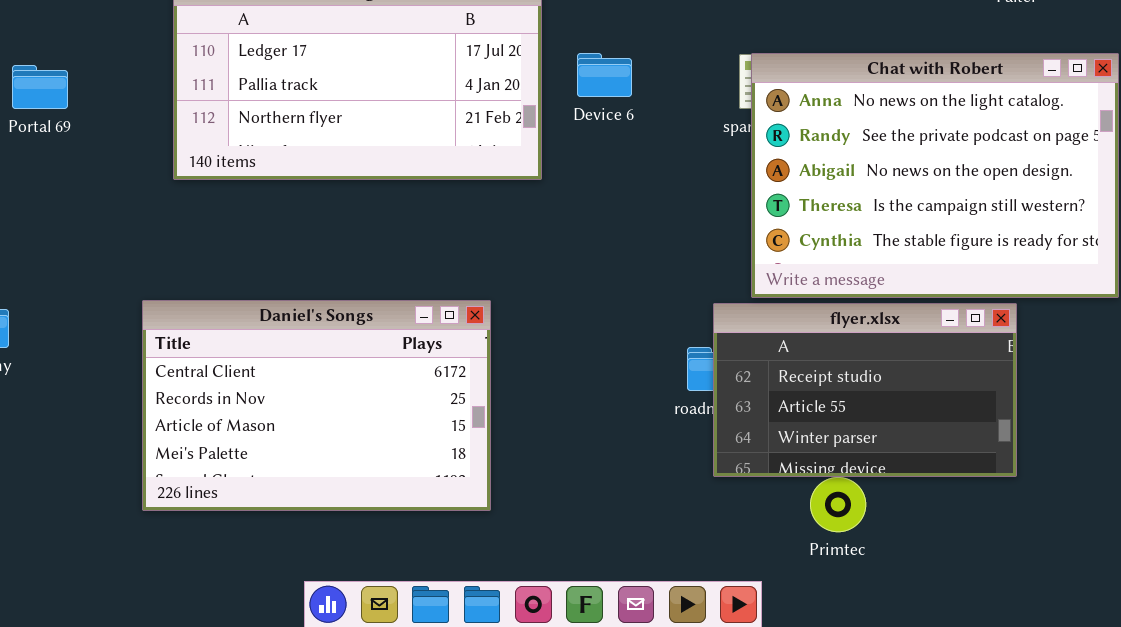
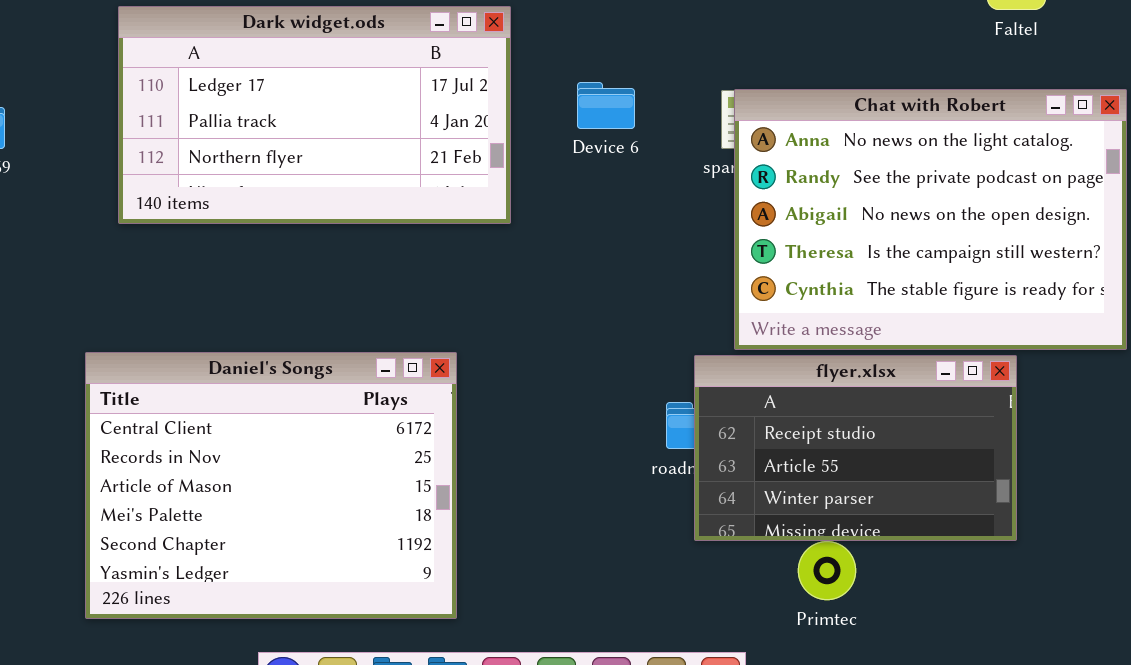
Device 6: [577,53,632,97] -> [577,82,635,129], moved
Daniel's Songs: [142,300,491,511] -> [85,352,457,619], resized

